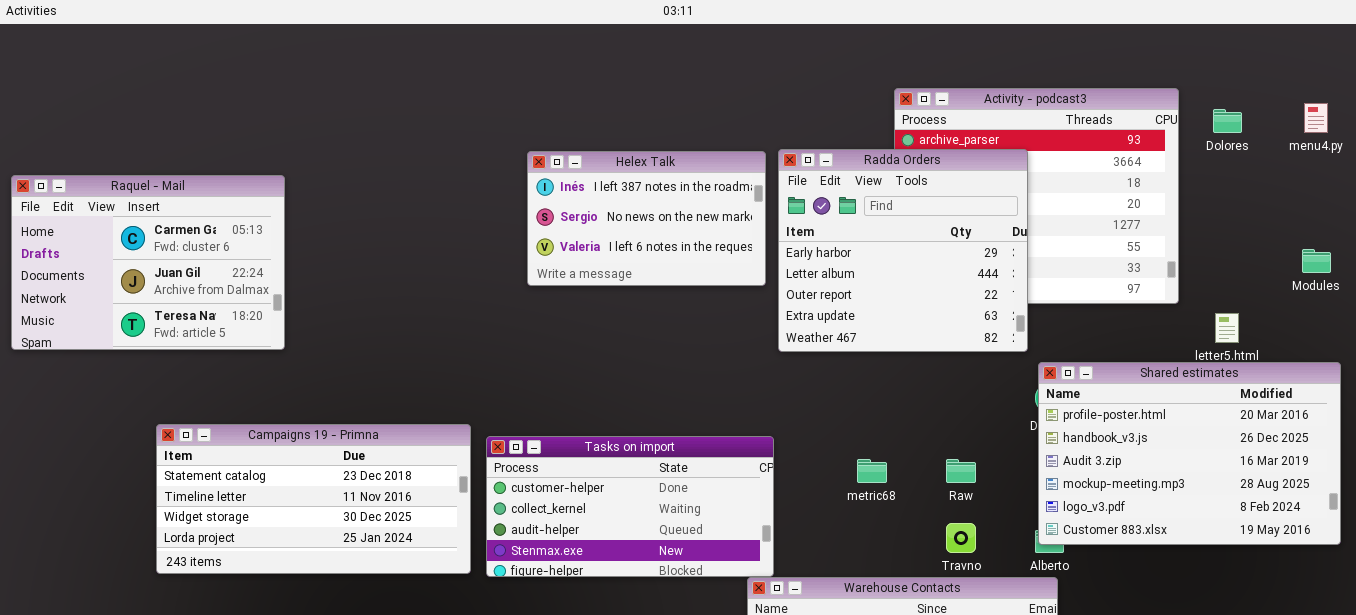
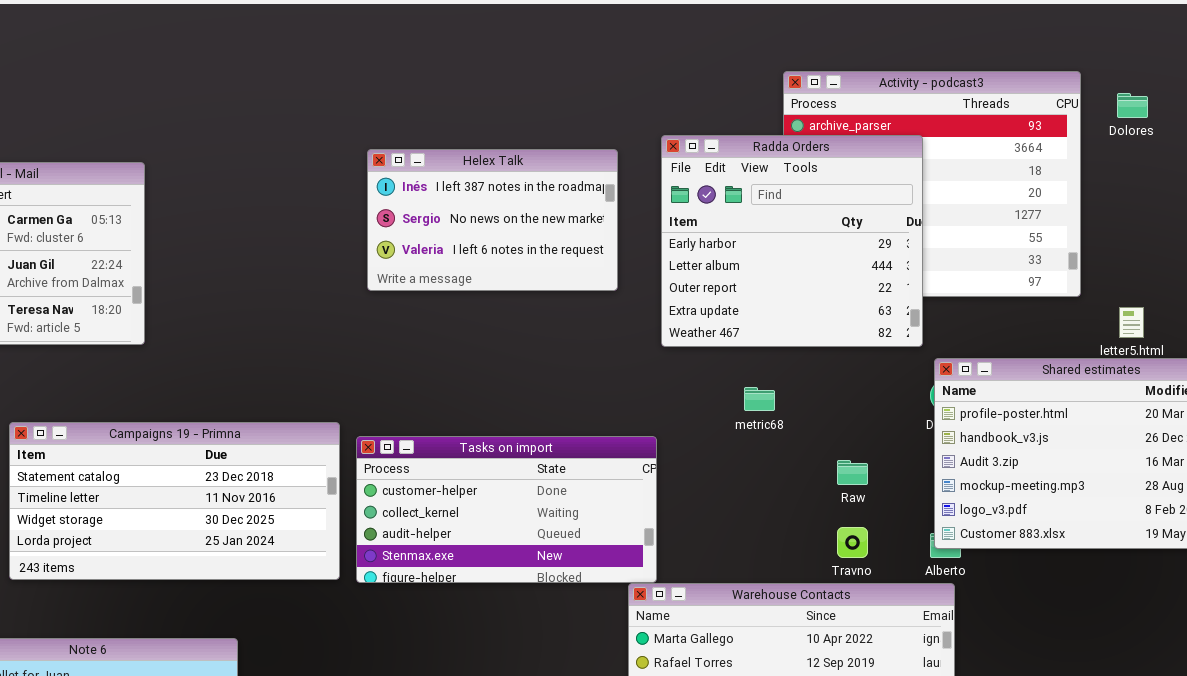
Helex Talk: [527,151,766,286] -> [367,149,618,291], moved
metric68: [857,459,887,483] -> [744,387,775,411], moved

